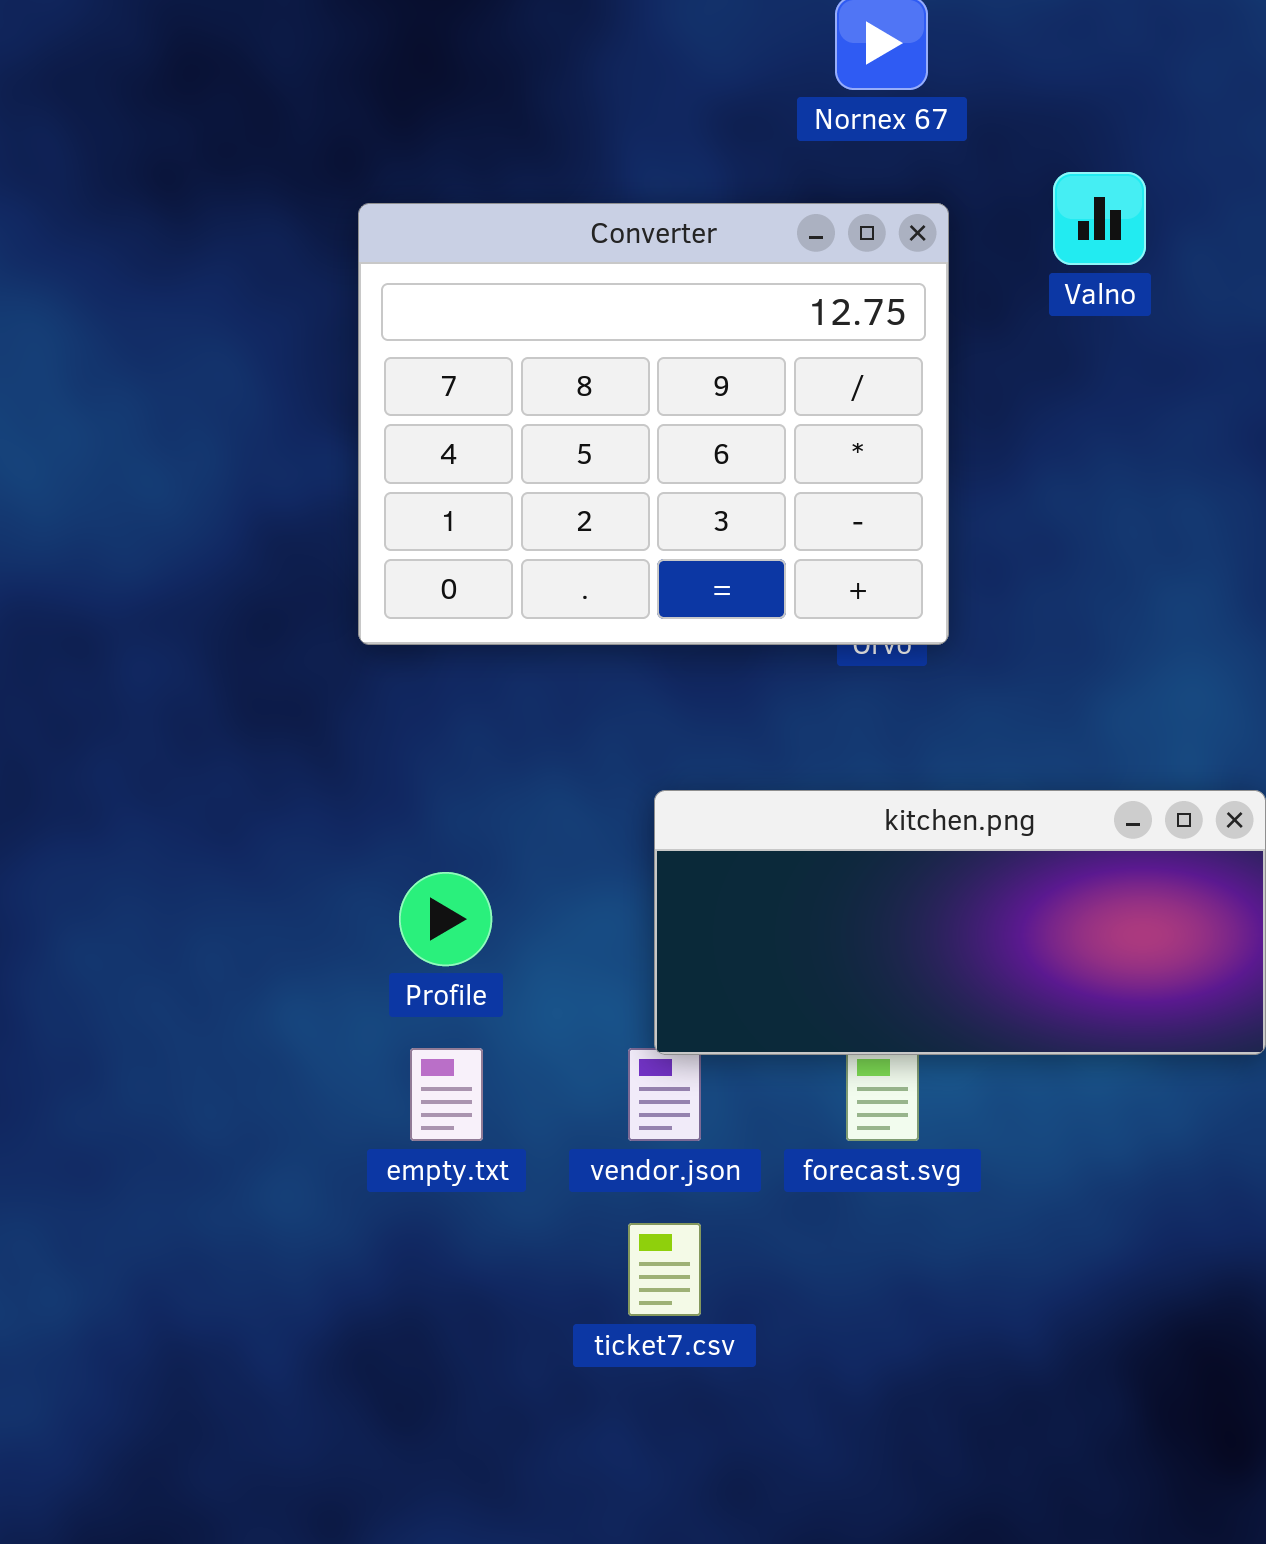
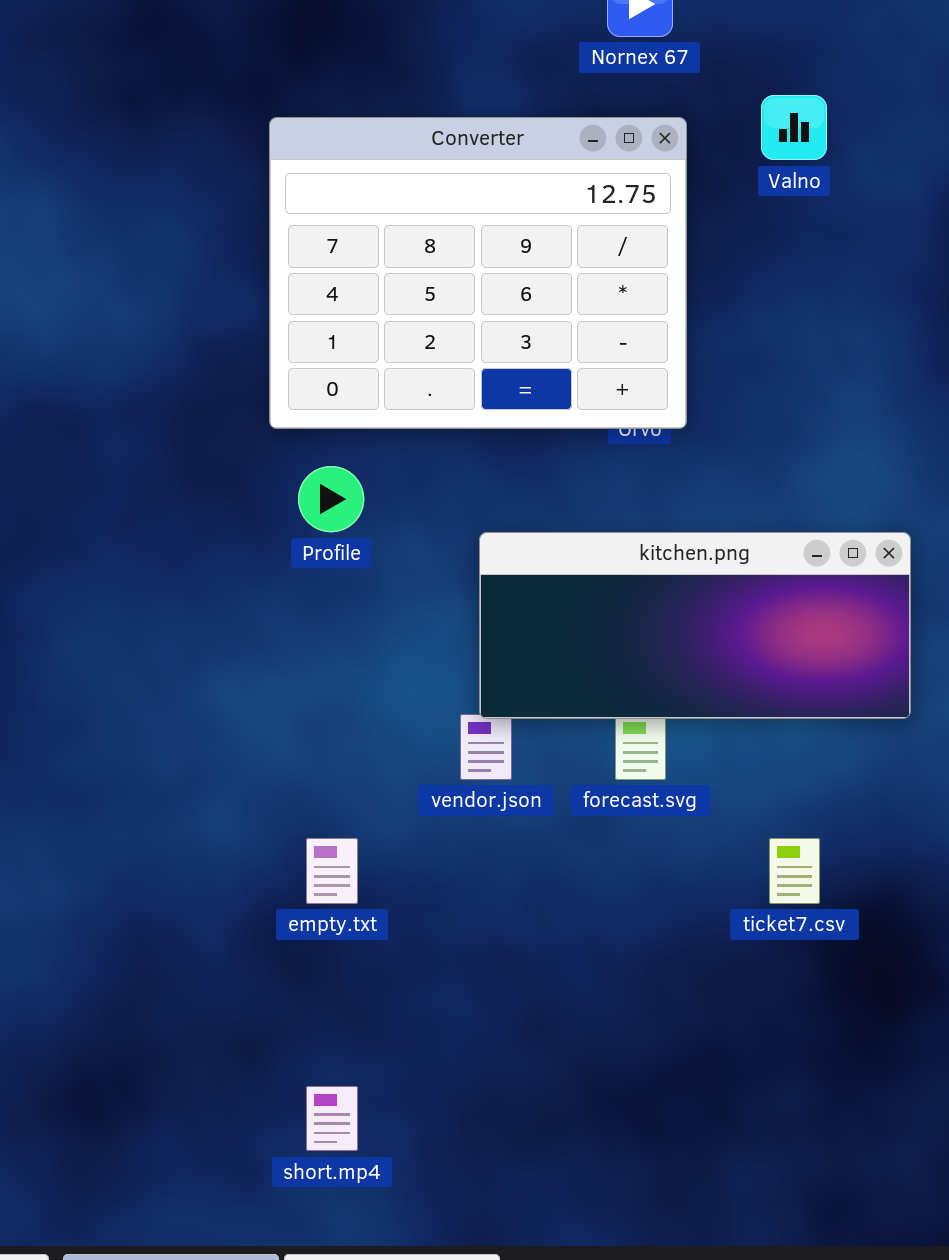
Profile: [399,872,492,966] -> [298,466,364,532], moved
empty.txt: [410,1048,483,1141] -> [306,838,358,904], moved
ticket7.csv: [628,1223,701,1316] -> [769,838,820,904], moved

